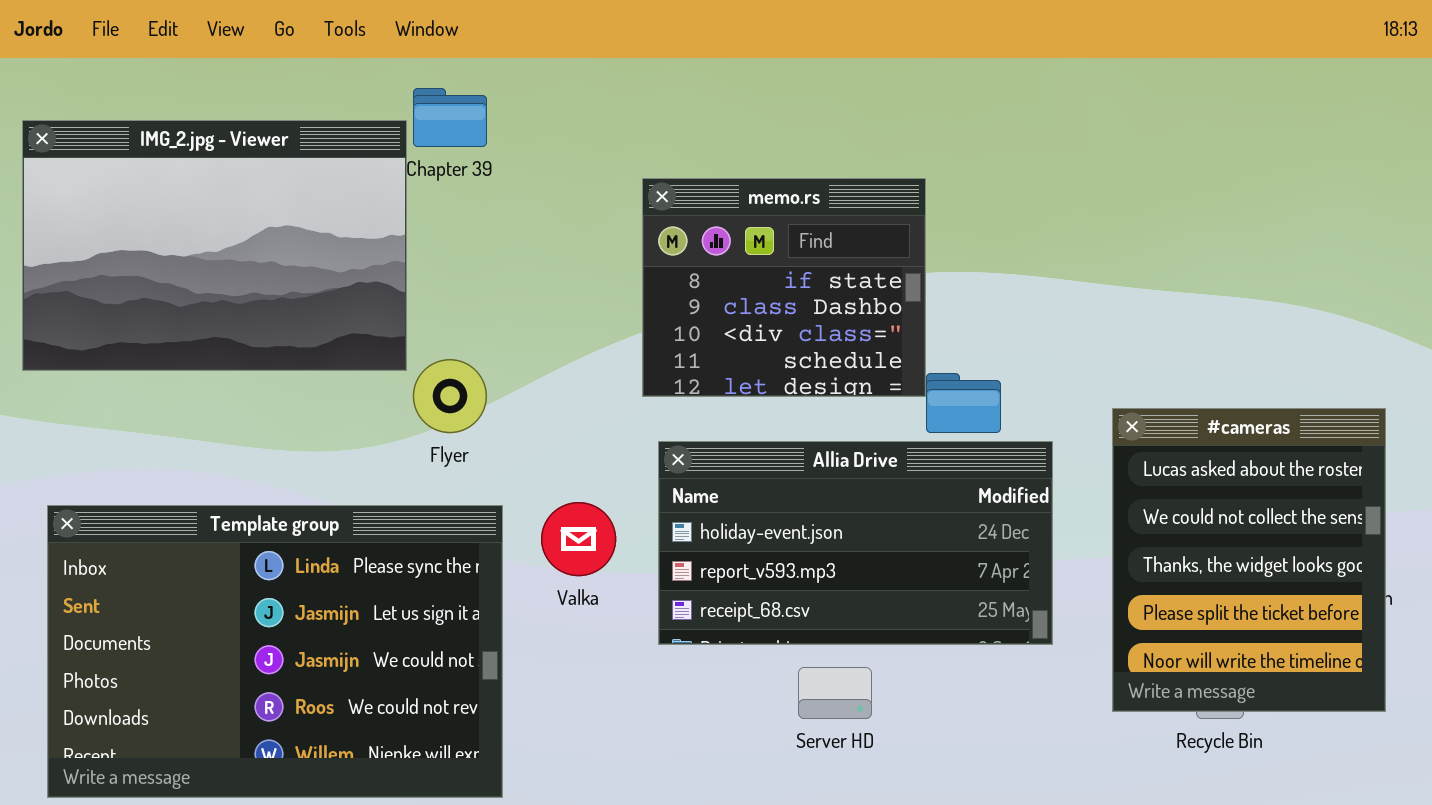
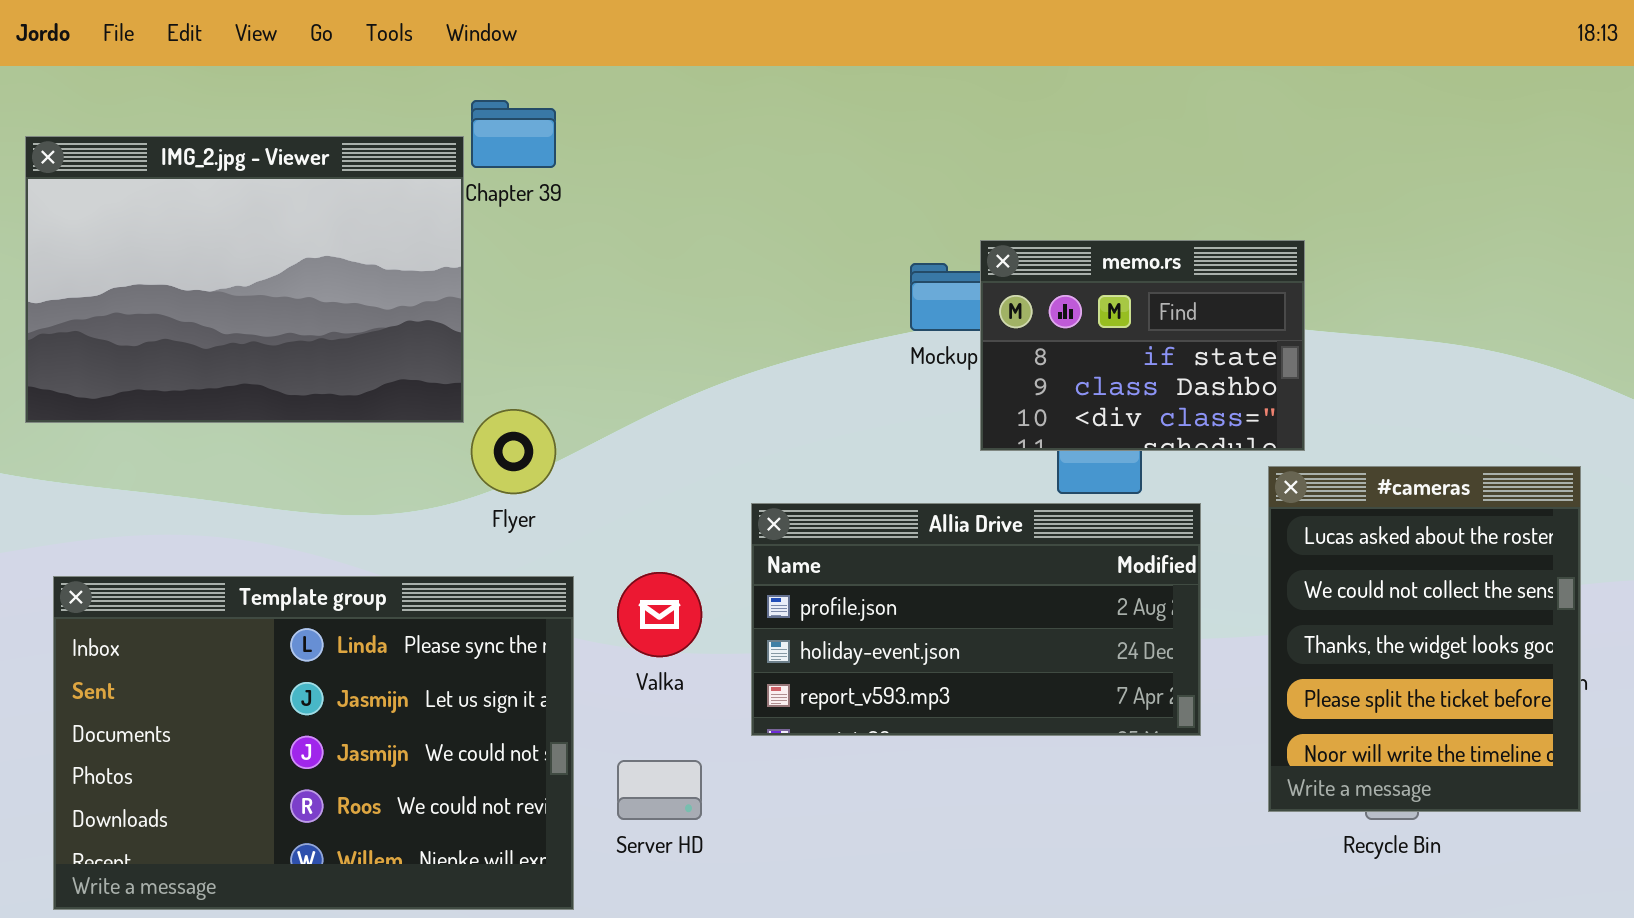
memo.rs: [642,178,926,397] -> [980,240,1305,451], moved, resized
Allia Drive: [658,441,1053,645] -> [751,503,1201,736], scrolled up 1 row
Server HD: [798,667,872,719] -> [617,760,702,820], moved

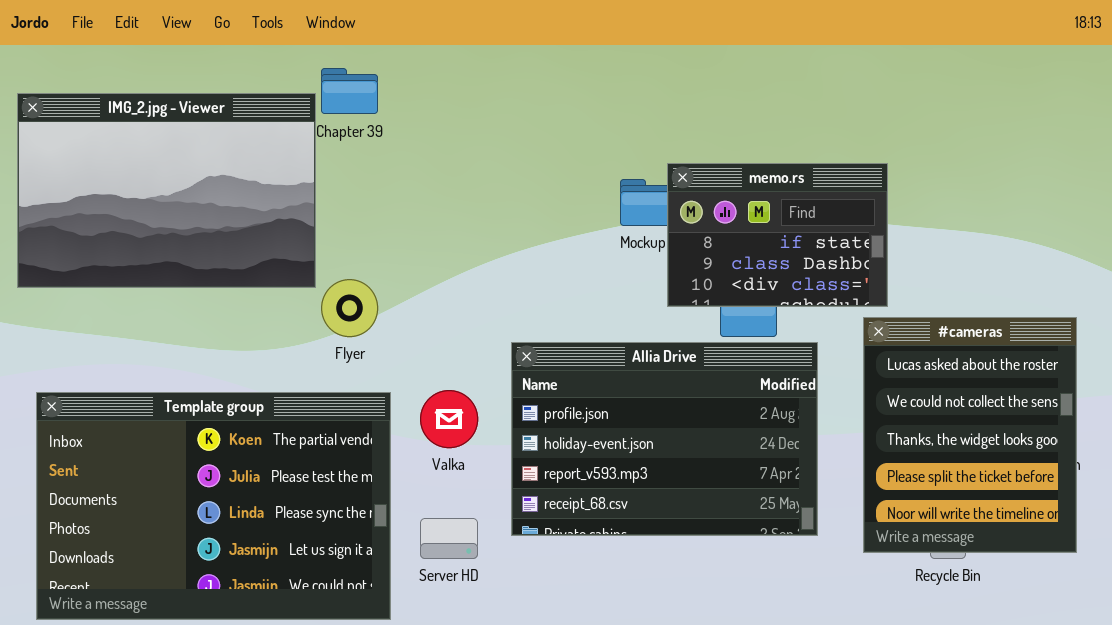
Allia Drive: [751,503,1201,736] -> [511,342,818,536], resized
Template group: [53,576,574,910] -> [36,392,391,620], scrolled up 2 rows

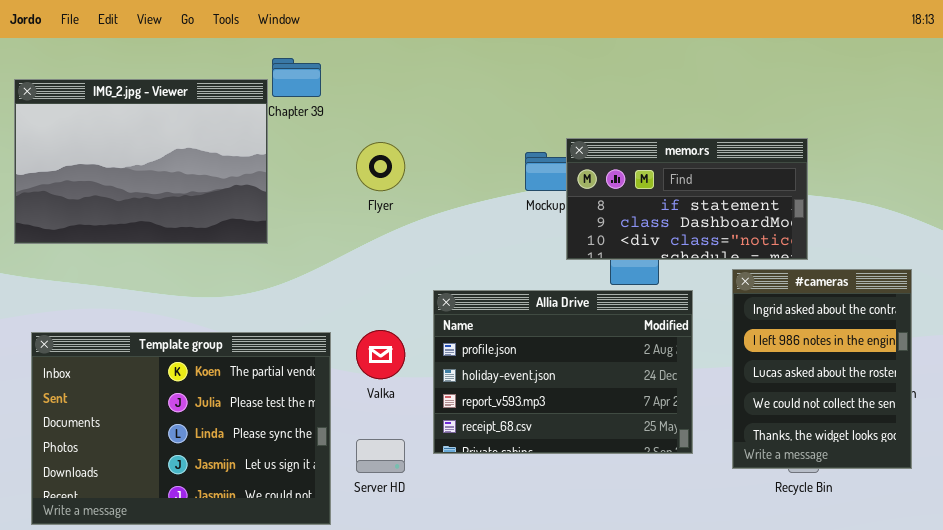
memo.rs: [667,163,888,307] -> [566,138,808,260], resized
Flyer: [321,279,378,337] -> [356,142,405,191], moved
#cameras: [863,317,1077,553] -> [732,269,912,469], scrolled up 2 rows

